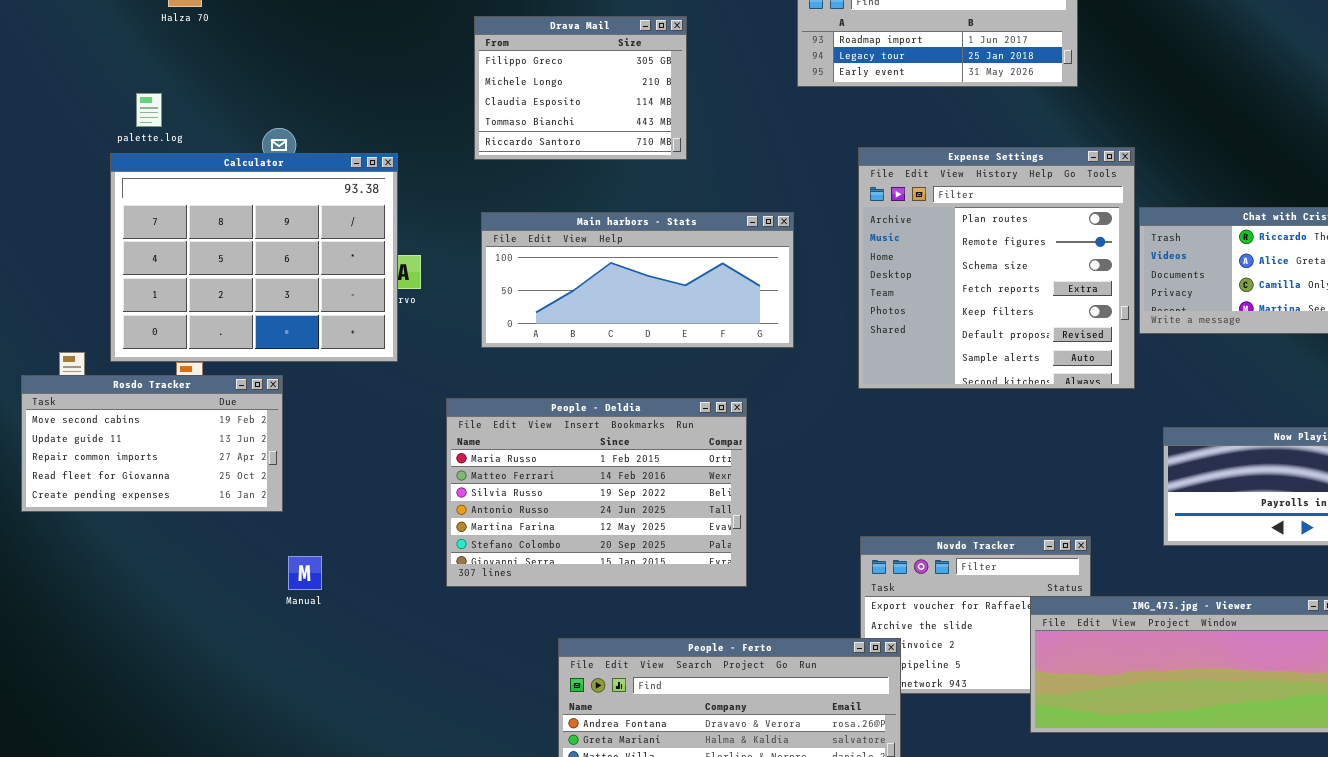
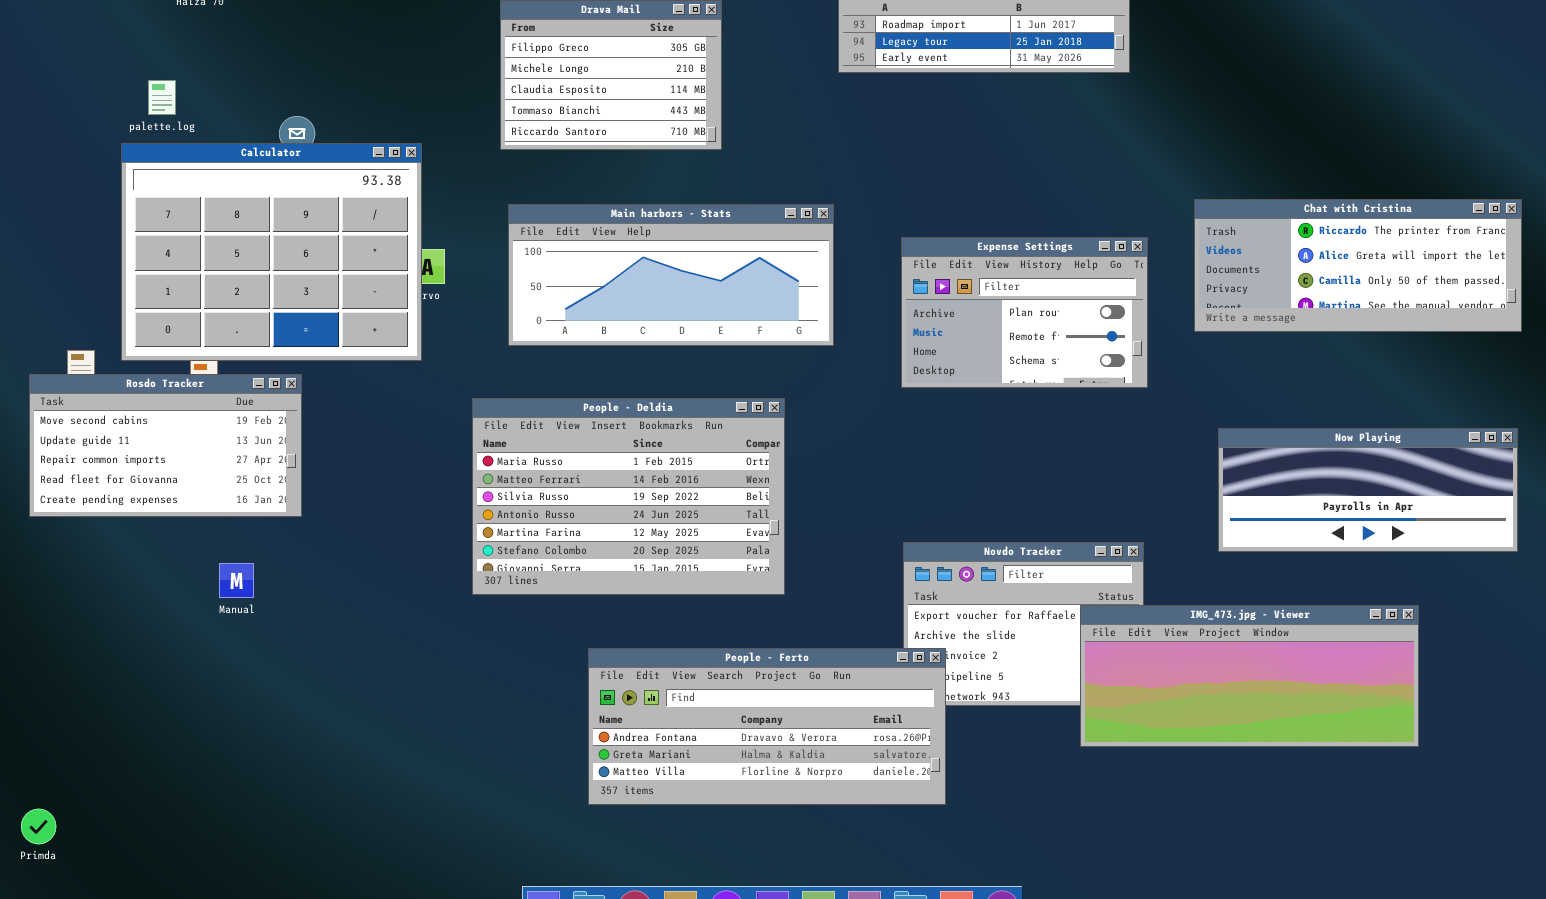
Expense Settings: [858,147,1135,389] -> [901,237,1148,388], resized
Manual: [288,556,322,590] -> [219,563,254,598], moved

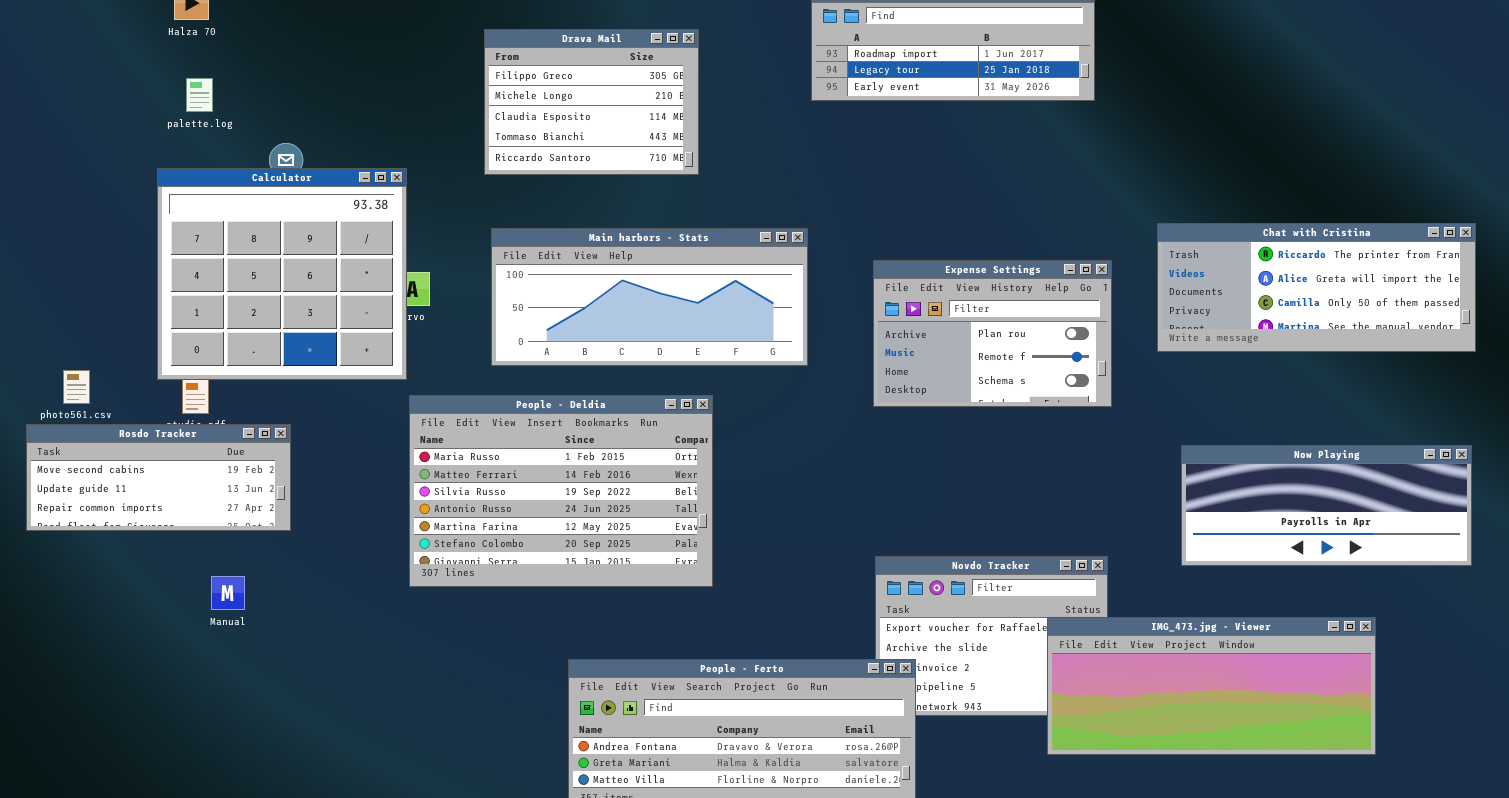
palette.log: [148,80,176,115] -> [186,78,213,112], moved
Calculator: [121,143,422,361] -> [157,168,407,380], resized
Rosdo Tracker: [29,374,302,517] -> [26,424,291,531], resized
People - Deldia: [472,398,785,595] -> [409,395,713,587], moved

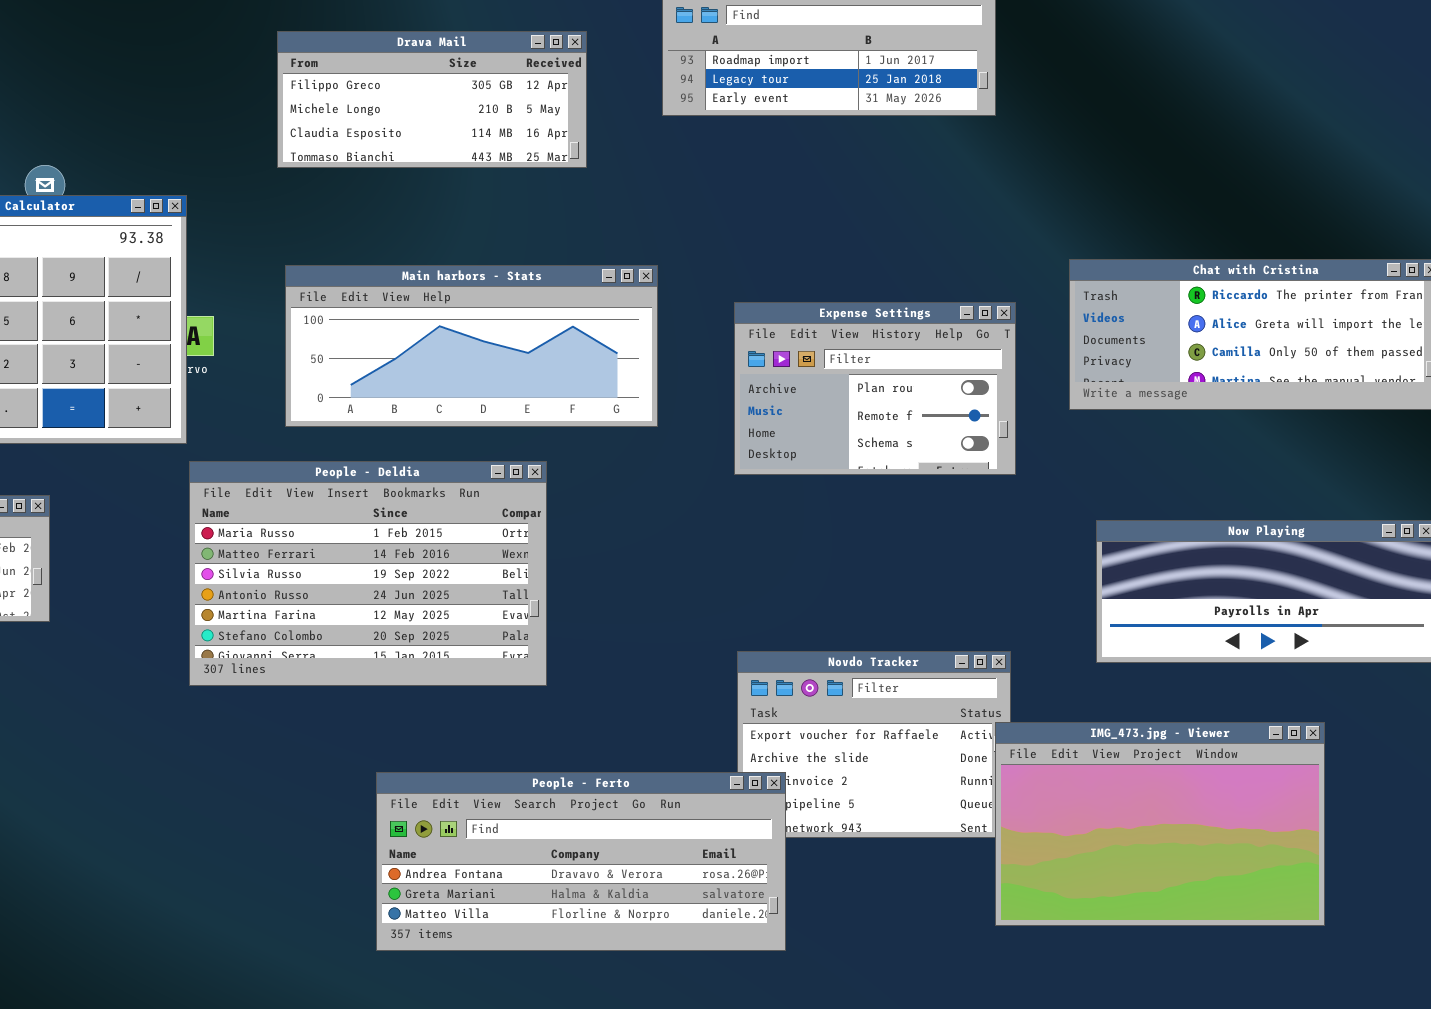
Drava Mail: [484,29,699,175] -> [277,31,587,168], resized
IMG_473.jpg - Viewer: [1047,617,1376,755] -> [995,722,1325,926], resized

